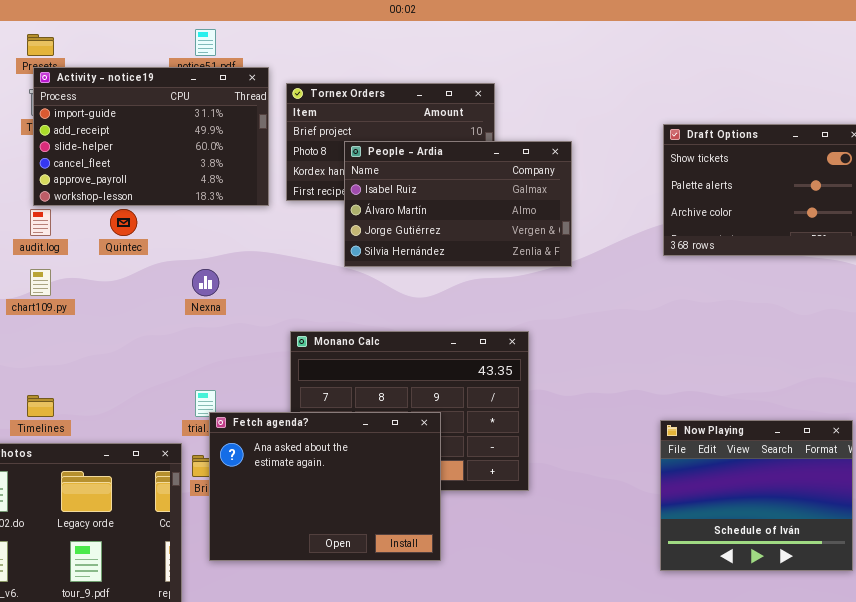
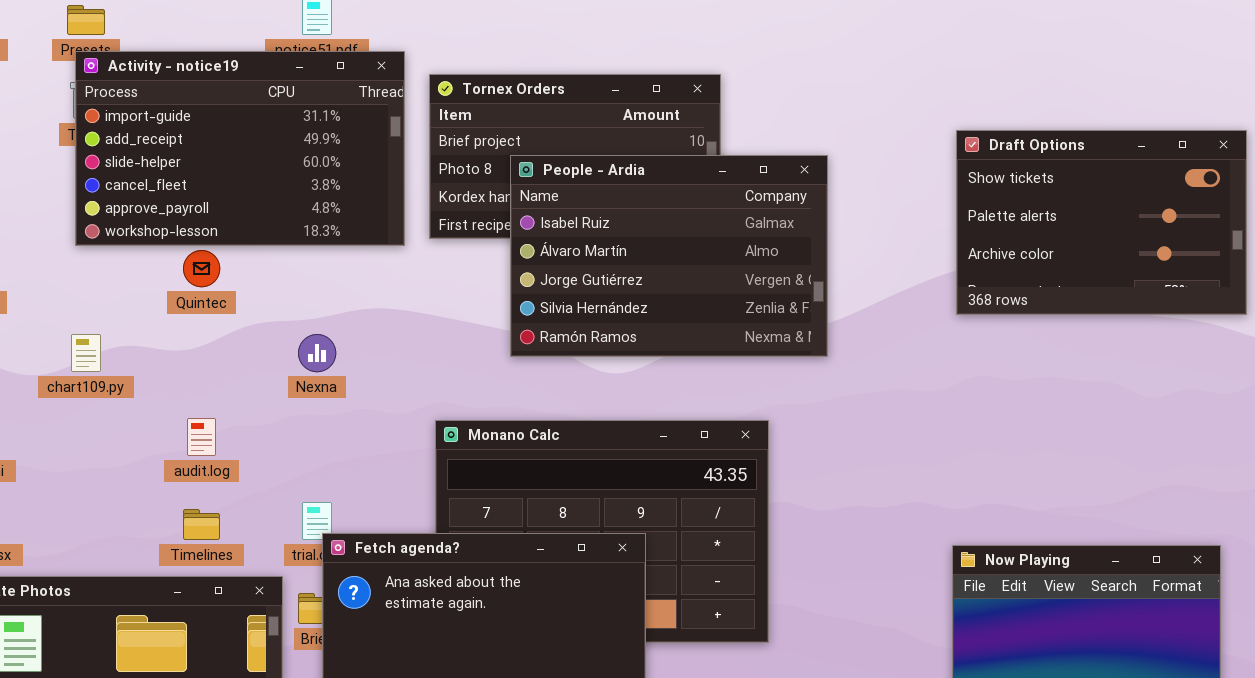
People - Ardia: [344,141,572,267] -> [510,155,828,357], resized
audit.log: [30,209,51,236] -> [187,418,216,456], moved
Timelines: [27,395,54,417] -> [183,509,220,540], moved

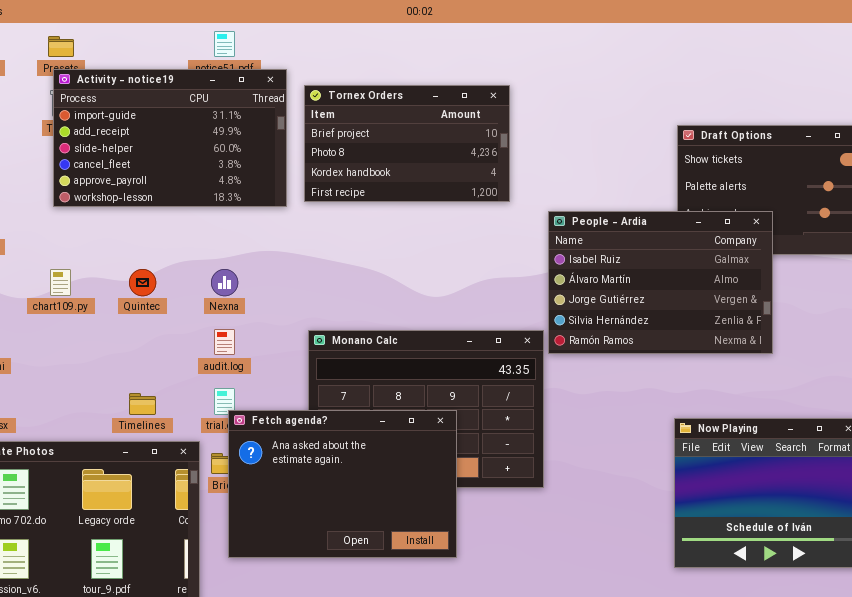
People - Ardia: [510,155,828,357] -> [548,211,773,354], moved
Quintec: [183,250,220,287] -> [129,269,156,296], moved
audit.log: [187,418,216,456] -> [214,329,235,355], moved

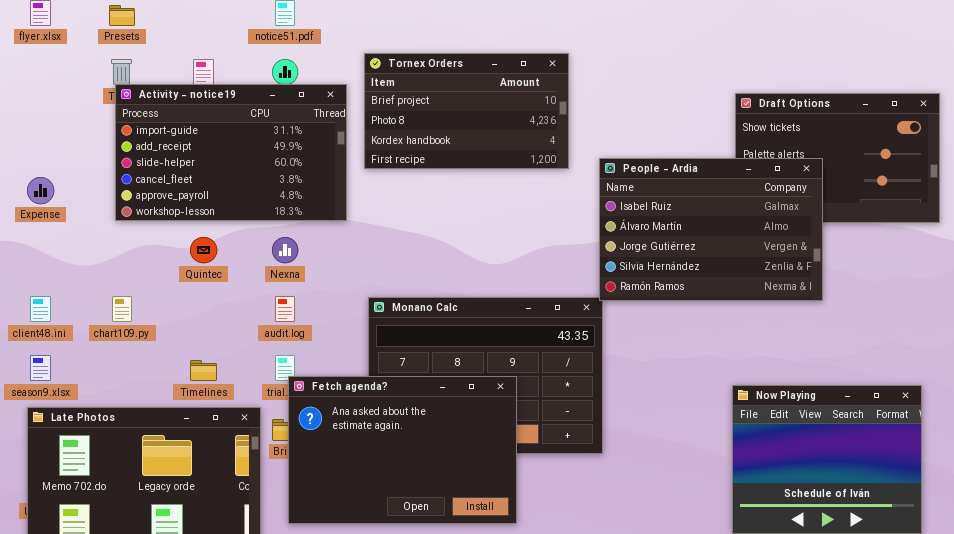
Activity - notice19: [53,69,287,207] -> [115,84,347,221], moved
People - Ardia: [548,211,773,354] -> [599,158,823,301], moved
chart109.py: [50,269,71,296] -> [112,296,132,322], moved

